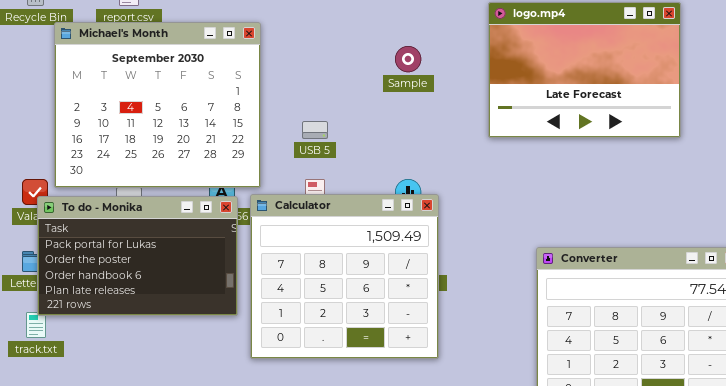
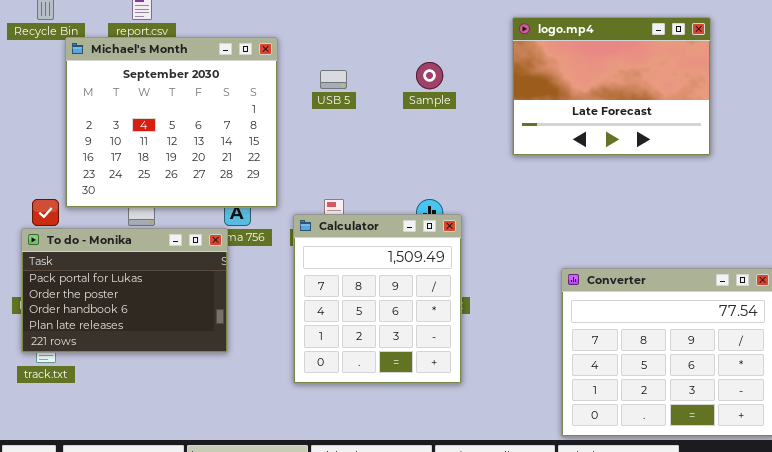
USB 5: [302,121,328,139] -> [320,70,347,89], moved
Calculator: [250,194,439,359] -> [293,214,462,384], resized
To do - Monika: [37,196,238,316] -> [21,228,228,353], moved

